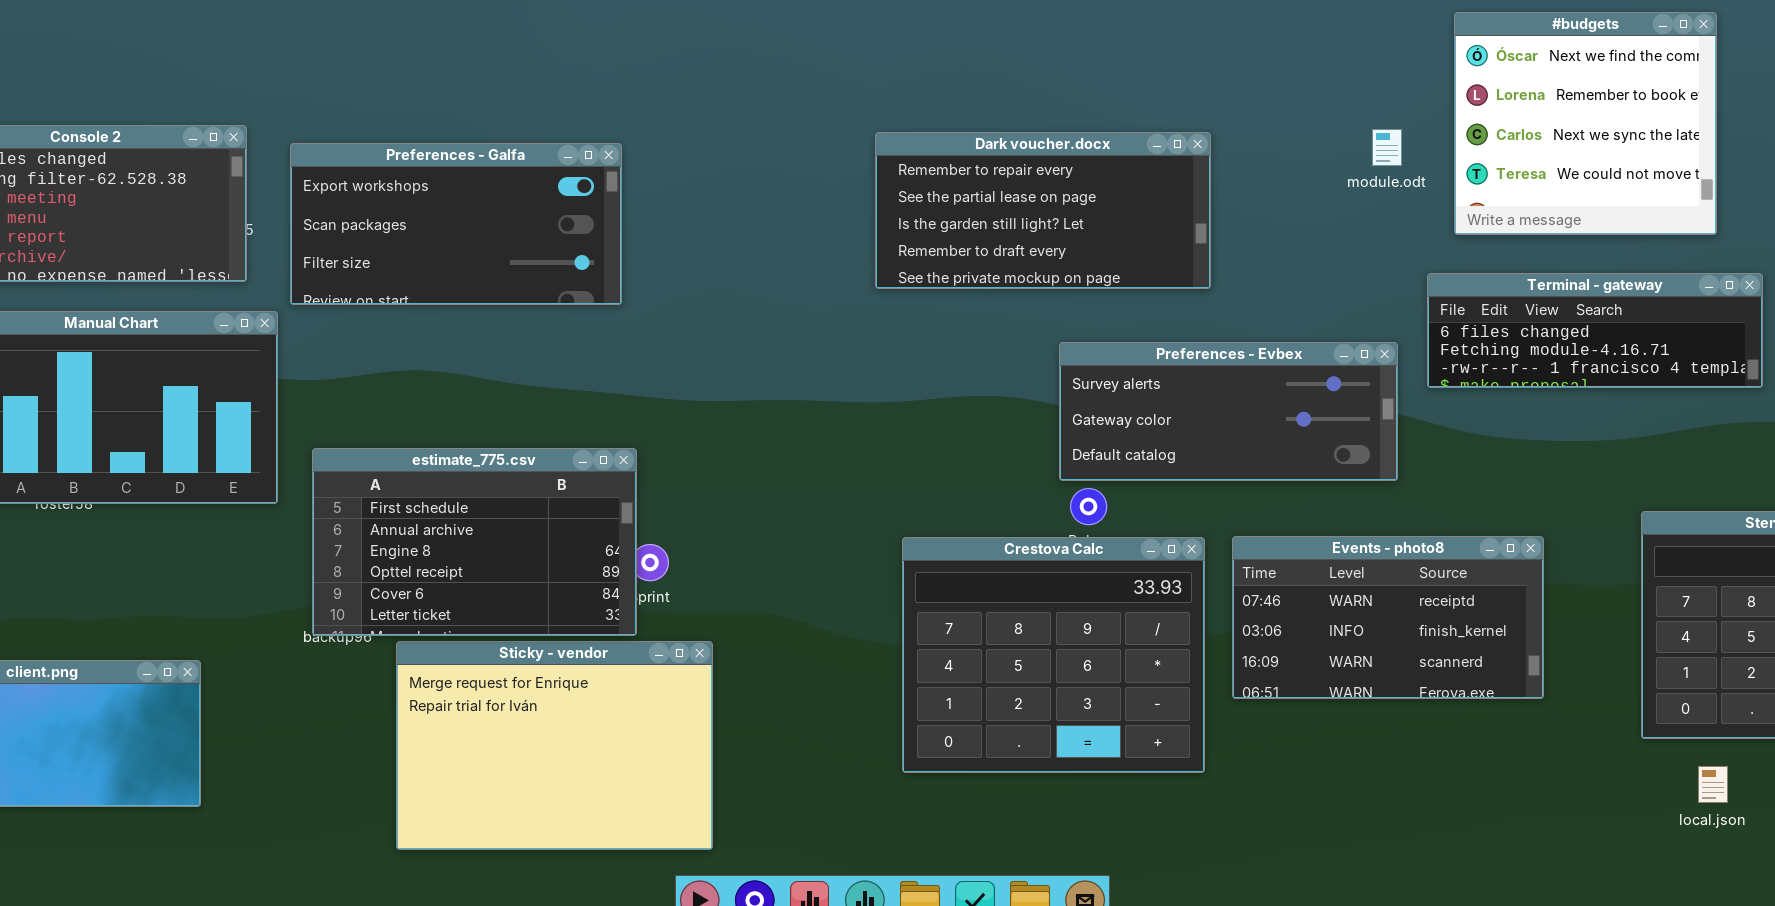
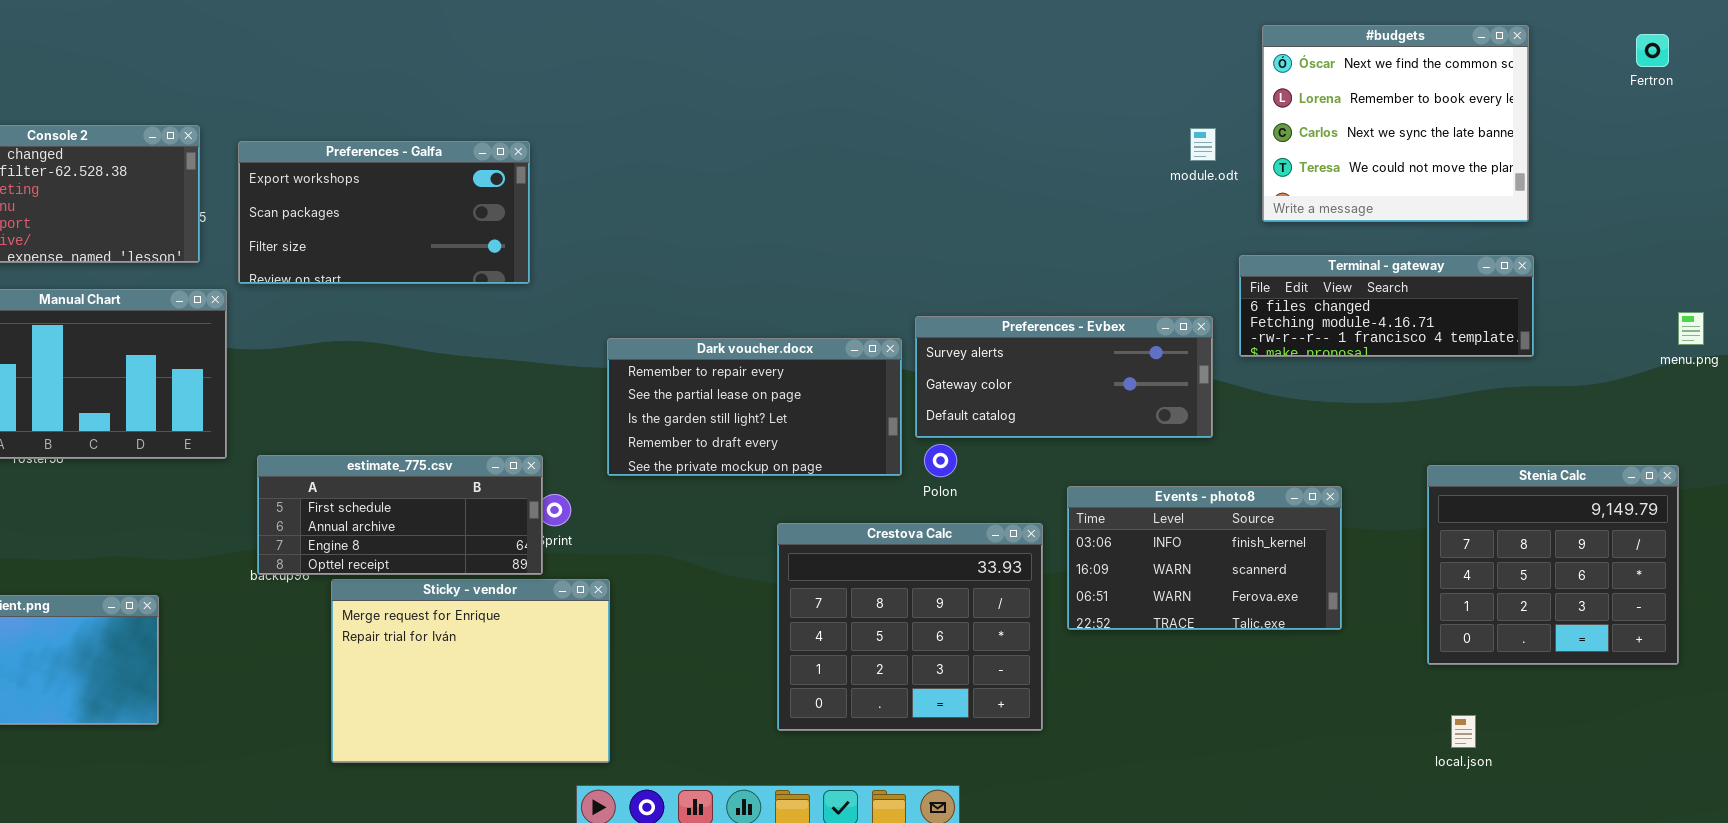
#budgets: [1454,12,1717,235] -> [1262,25,1529,222], resized
Dark voucher.docx: [875,132,1211,289] -> [607,338,902,476], moved
estimate_775.csv: [312,448,637,636] -> [257,455,543,575], resized
Events - photo8: [1232,536,1544,699] -> [1067,486,1342,630], scrolled down 1 row
Crestova Calc: [902,537,1205,773] -> [777,523,1043,731], moved
local.json: [1698,766,1728,803] -> [1451,715,1476,748], moved

